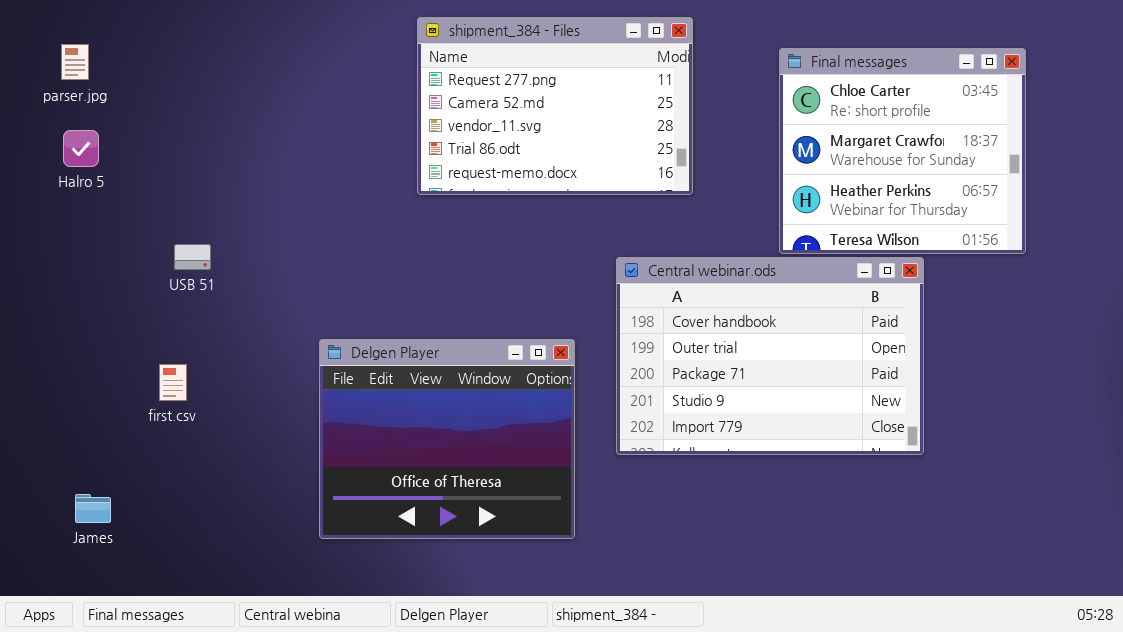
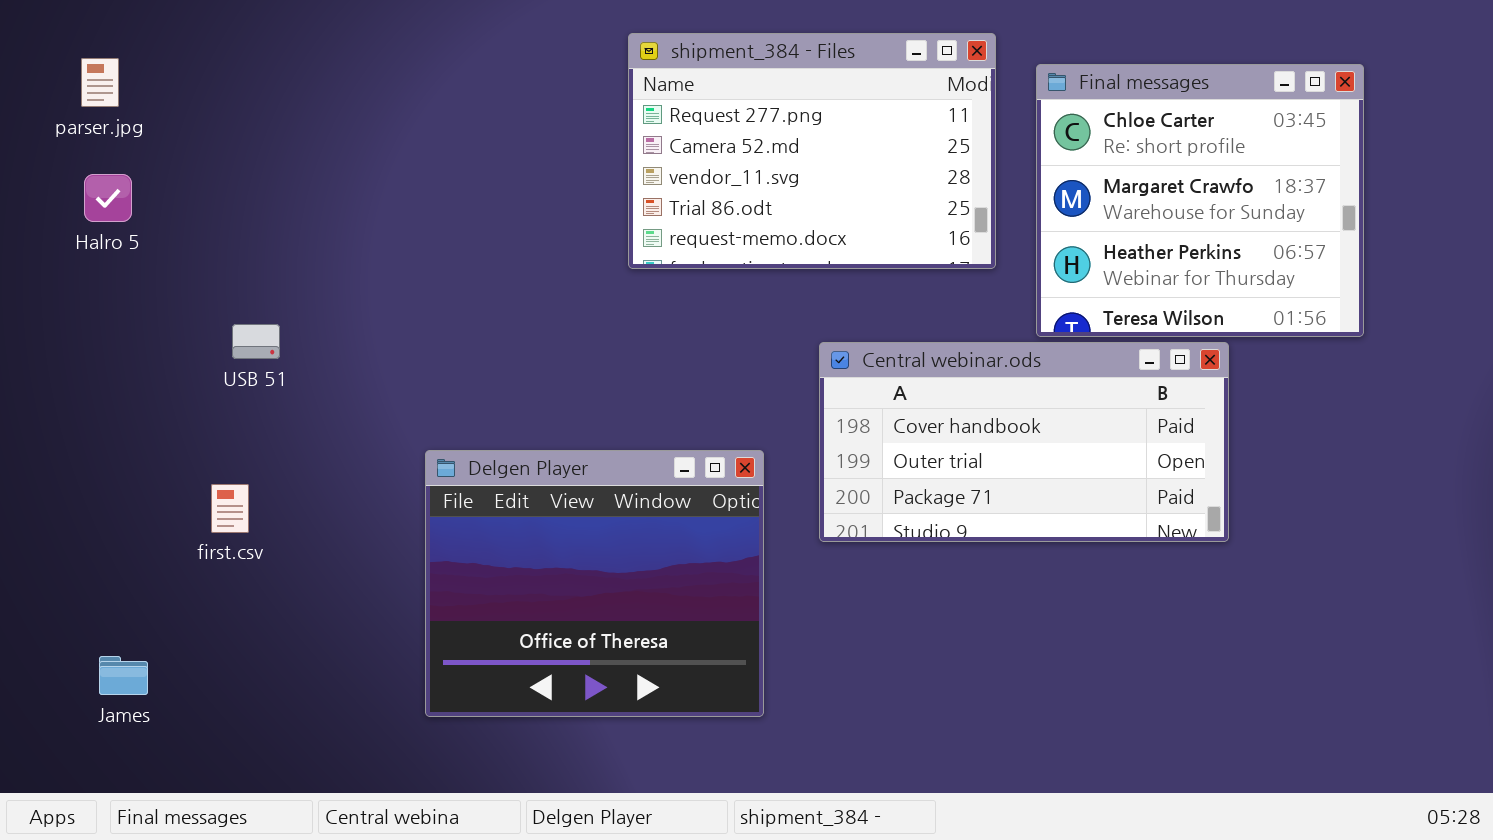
shipment_384 - Files: [417,17,693,195] -> [628,33,996,269], moved
Central webinar.ods: [616,257,924,455] -> [819,342,1229,542], resized

